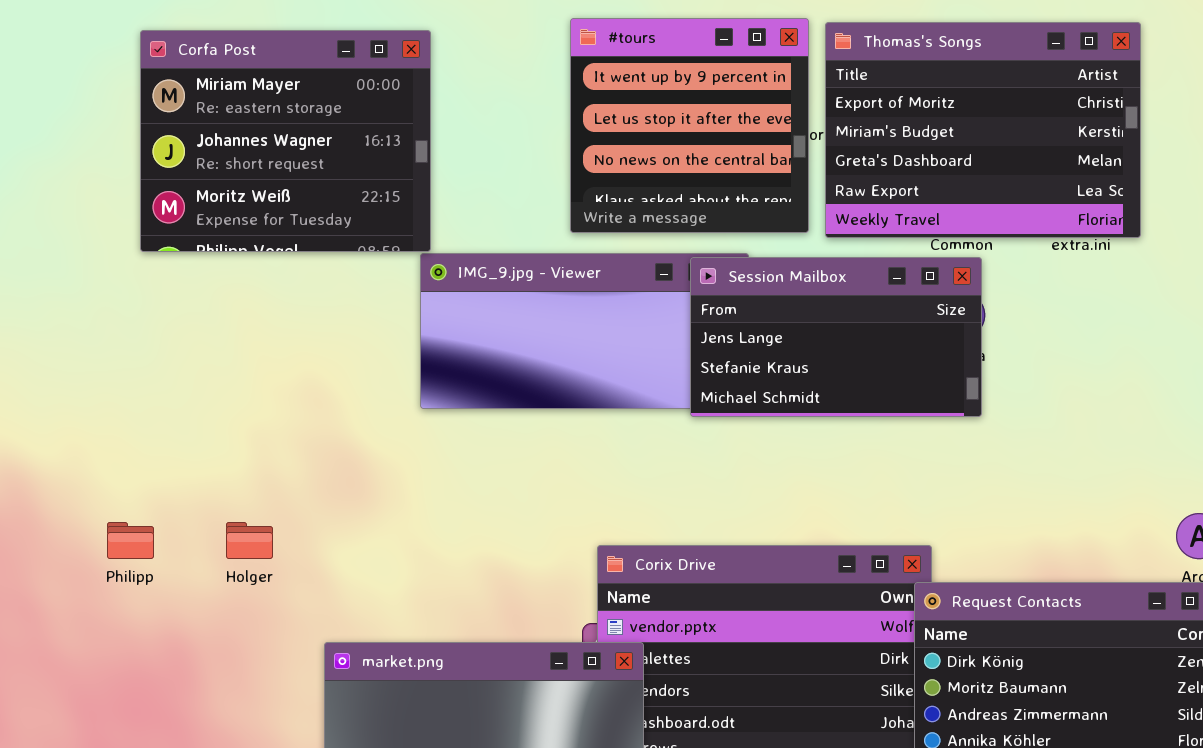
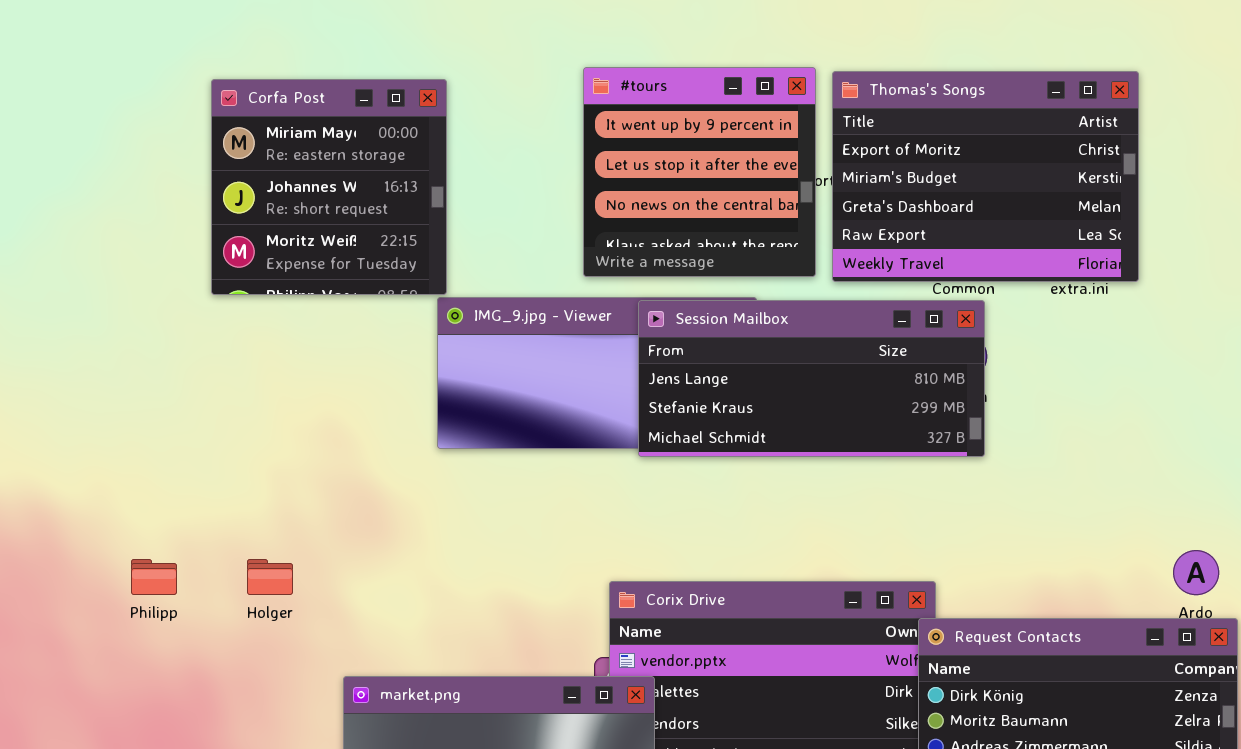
Corfa Post: [140,30,431,252] -> [211,79,447,295], resized
Session Mailbox: [690,257,982,417] -> [638,300,985,457], resized

